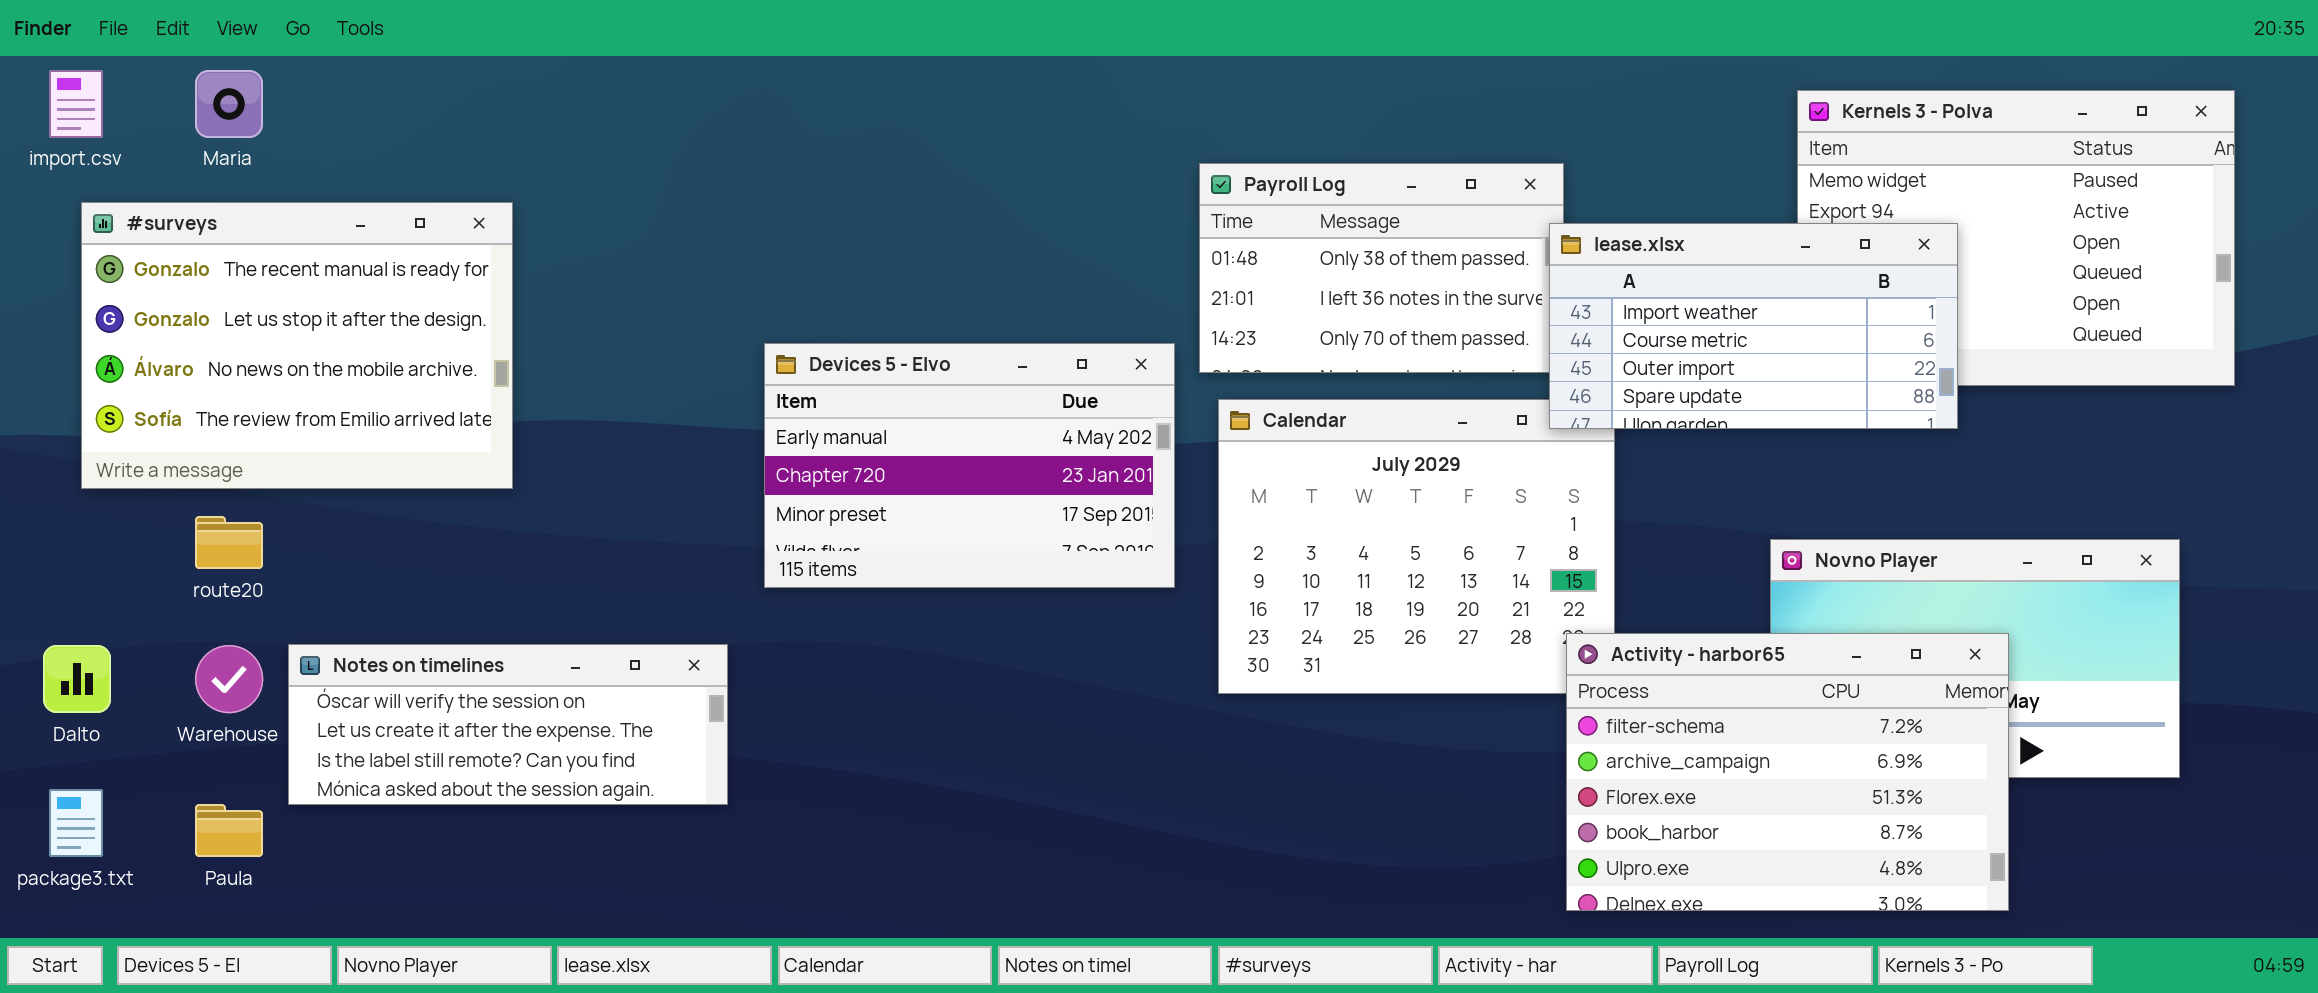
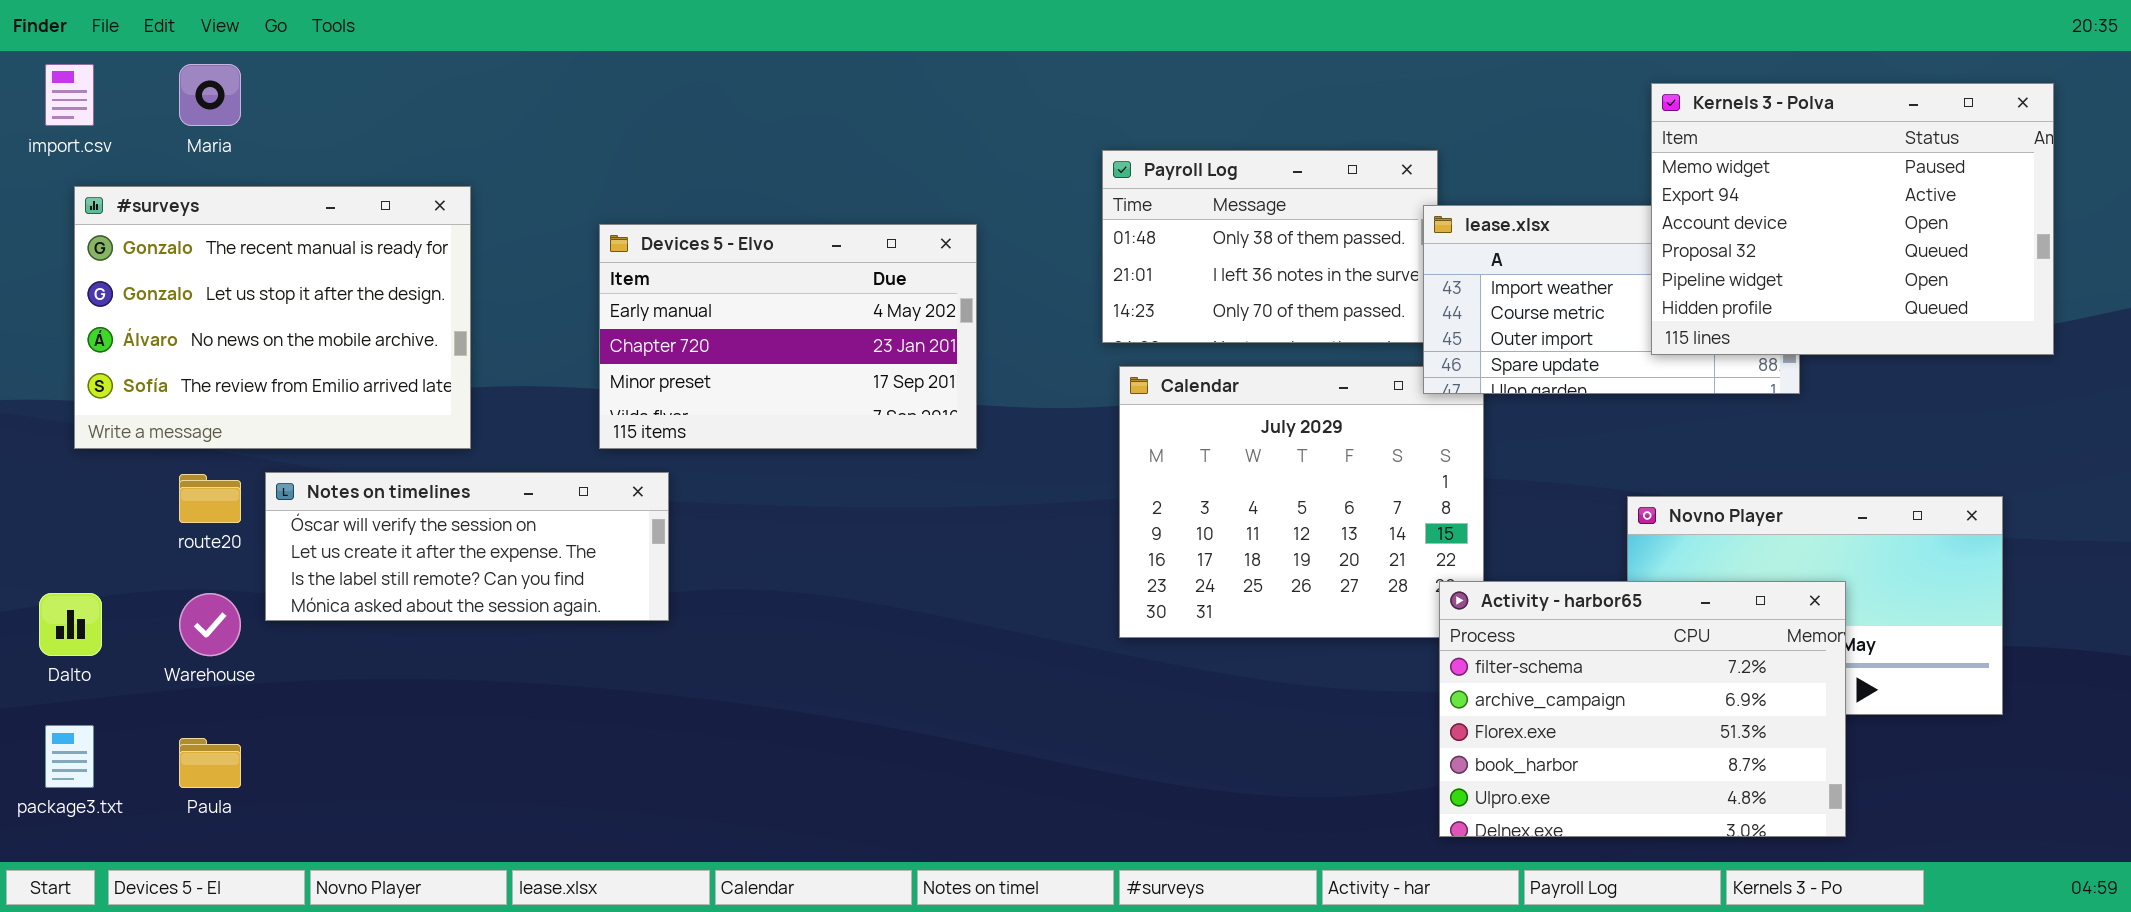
Kernels 3 - Polva: [1797,90,2235,386] -> [1651,83,2054,355], raised
Devices 5 - Elvo: [764,343,1175,588] -> [599,224,977,449], moved
Notes on timelines: [288,644,728,805] -> [265,472,669,621], moved

